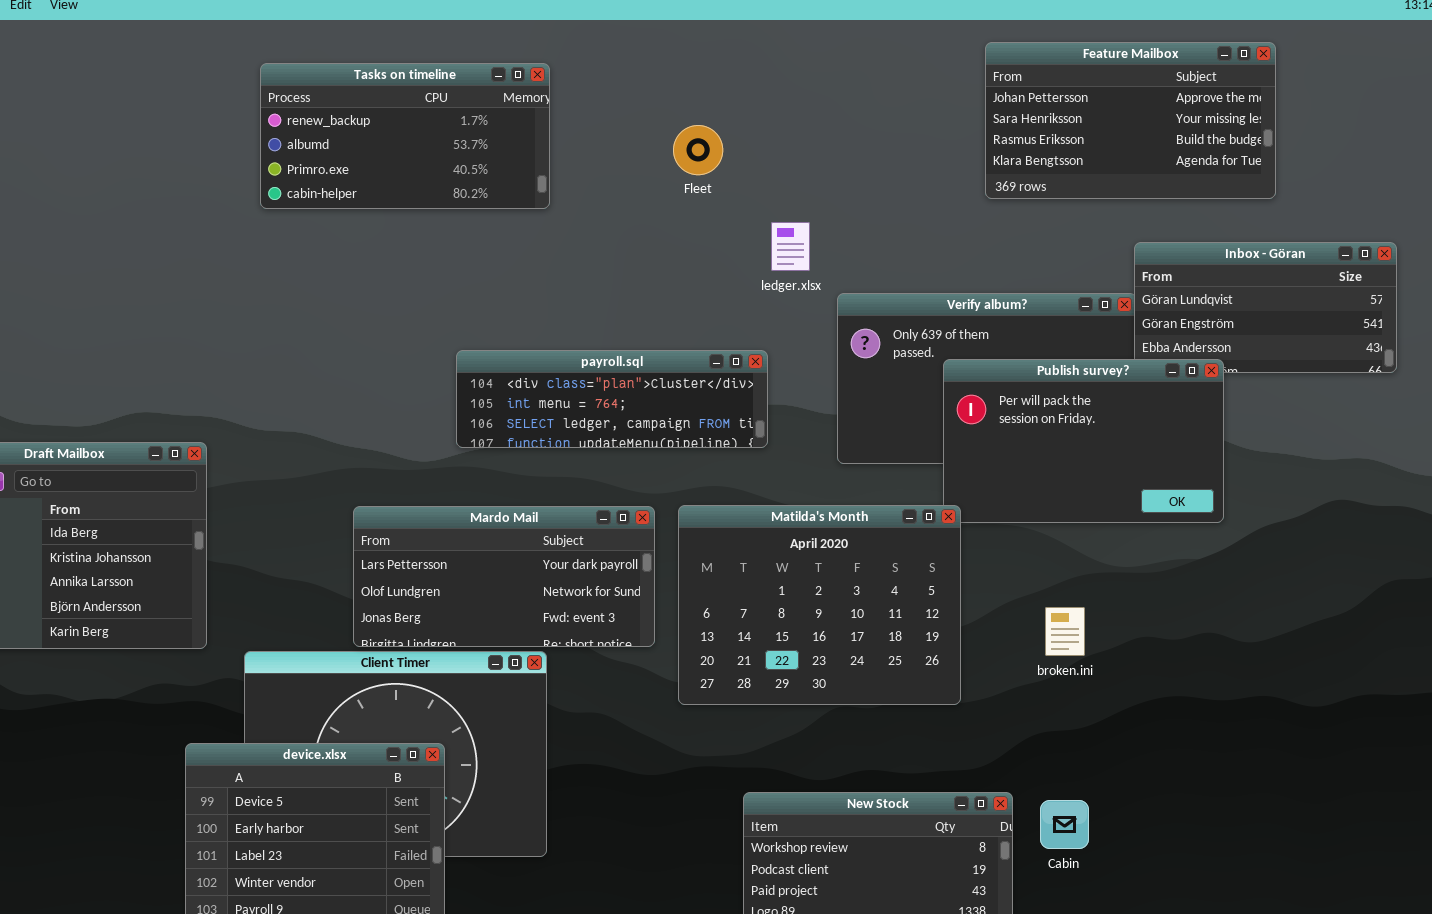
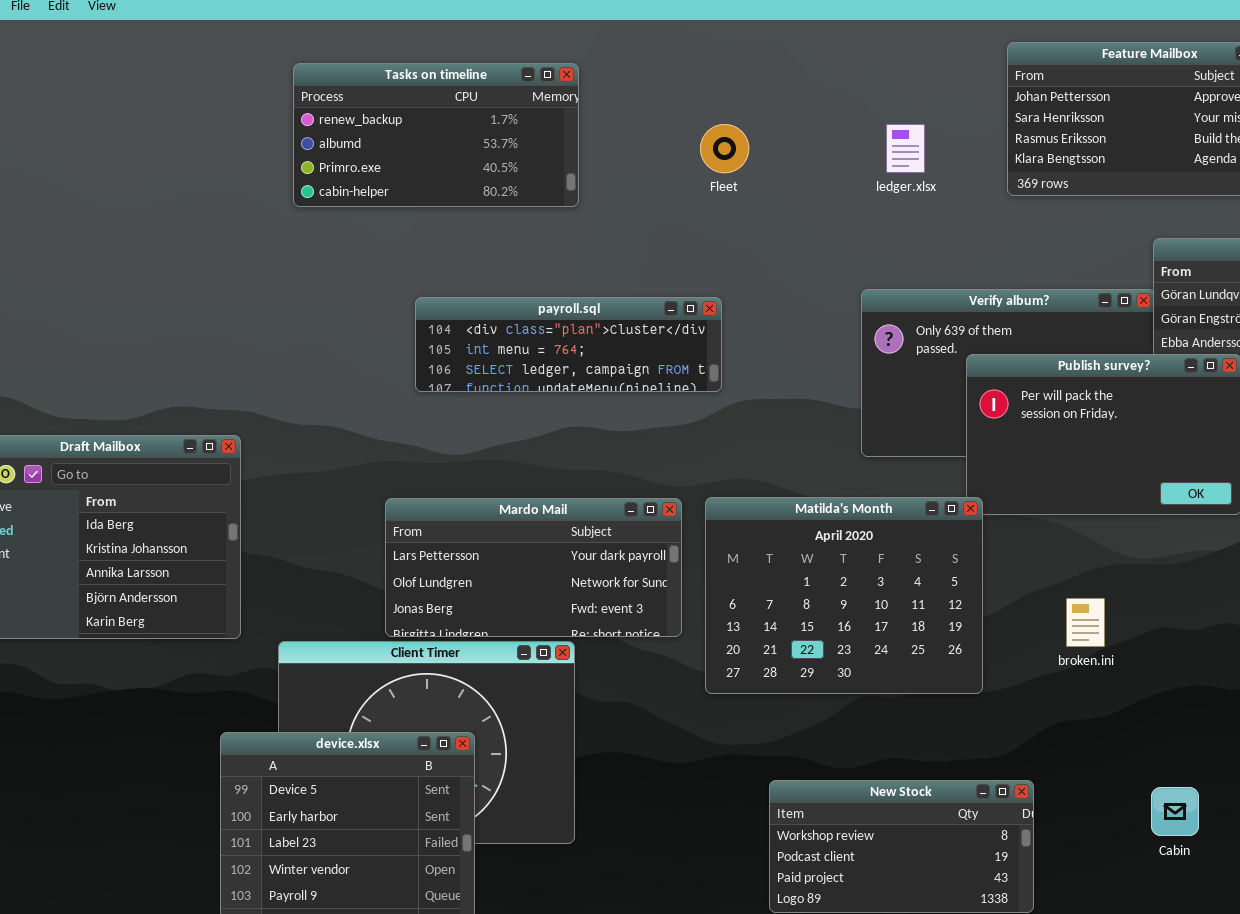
ledger.xlsx: [771,222,810,271] -> [886,124,925,173], moved
payroll.sql: [456,350,768,448] -> [415,297,722,392], moved
Cabin: [1040,800,1089,849] -> [1151,787,1199,836], moved

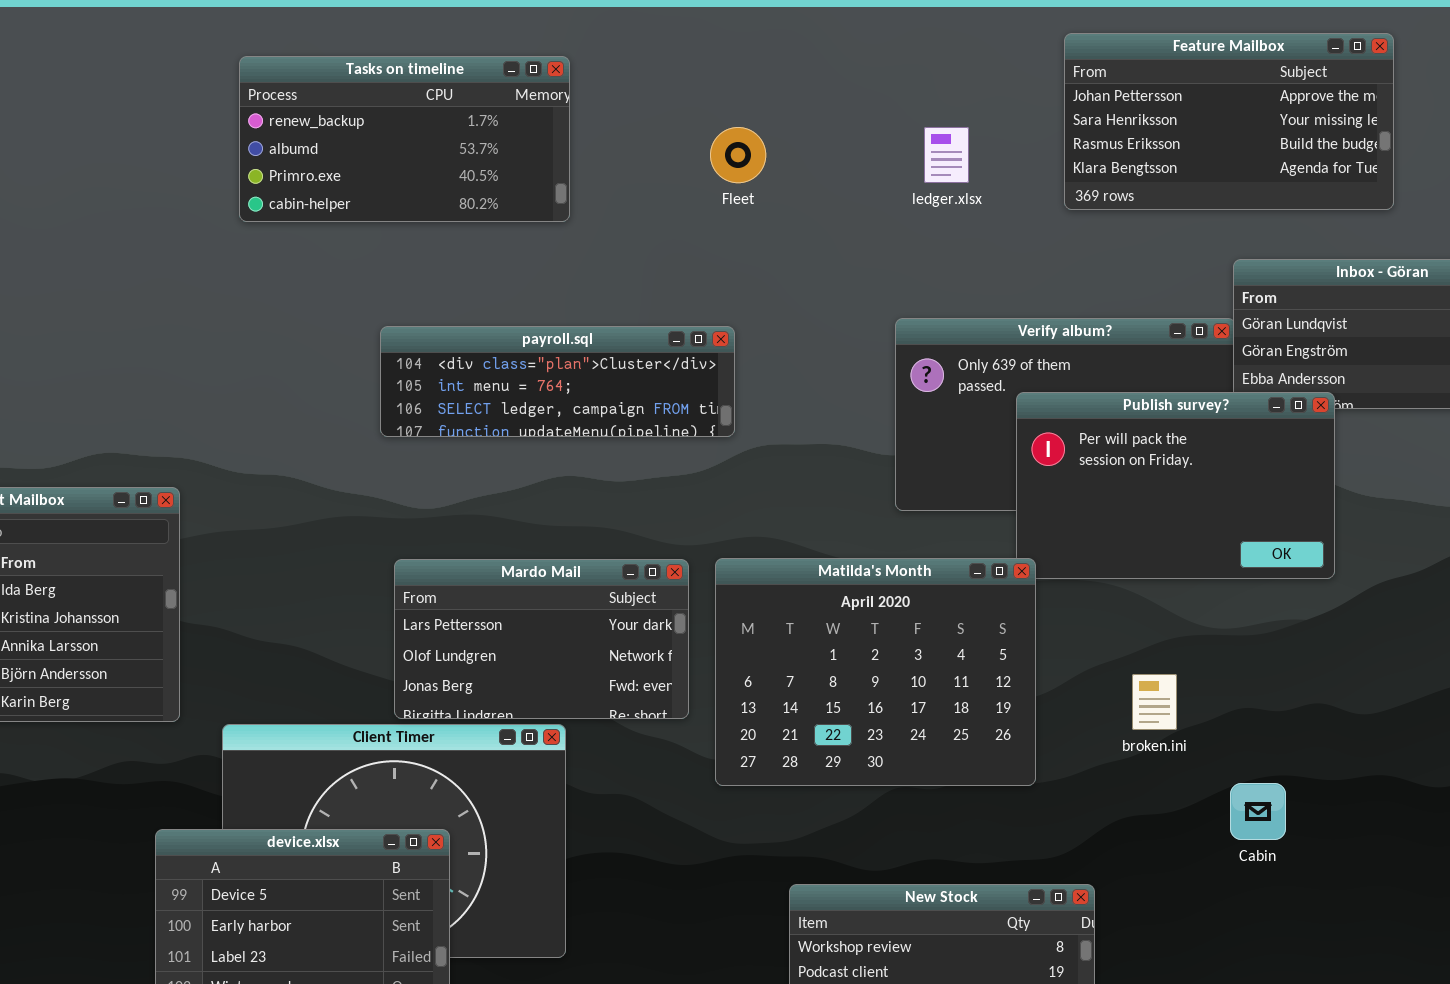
Mardo Mail: [385,498,682,637] -> [394,559,689,719], resized
Cabin: [1151,787,1199,836] -> [1230,783,1286,840], moved

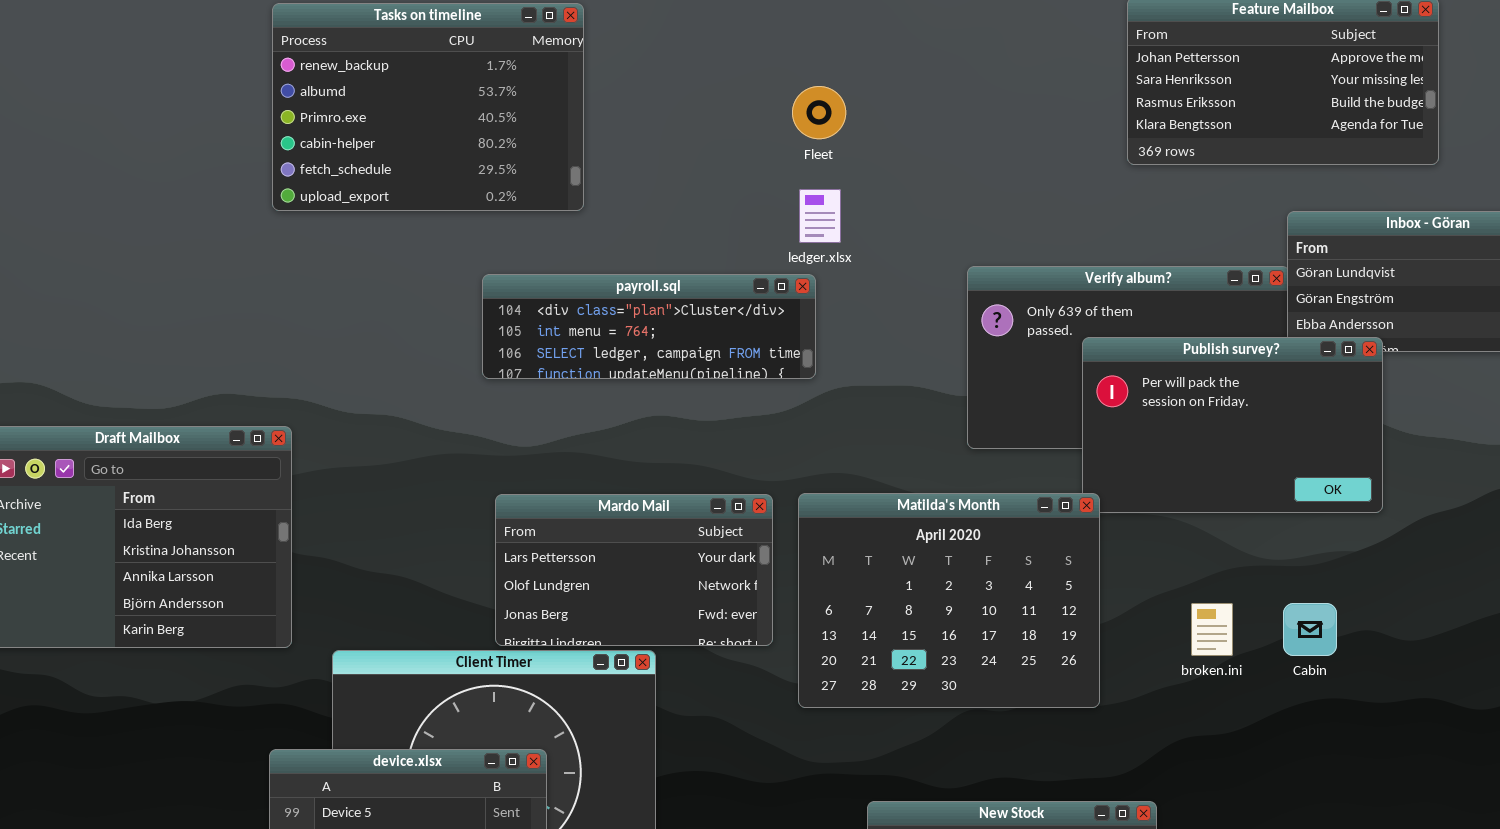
Tasks on timeline: [239,56,570,222] -> [272,3,584,211], moved, resized
ledger.xlsx: [924,127,969,183] -> [799,189,841,243], moved
Cabin: [1230,783,1286,840] -> [1283,603,1337,656], moved

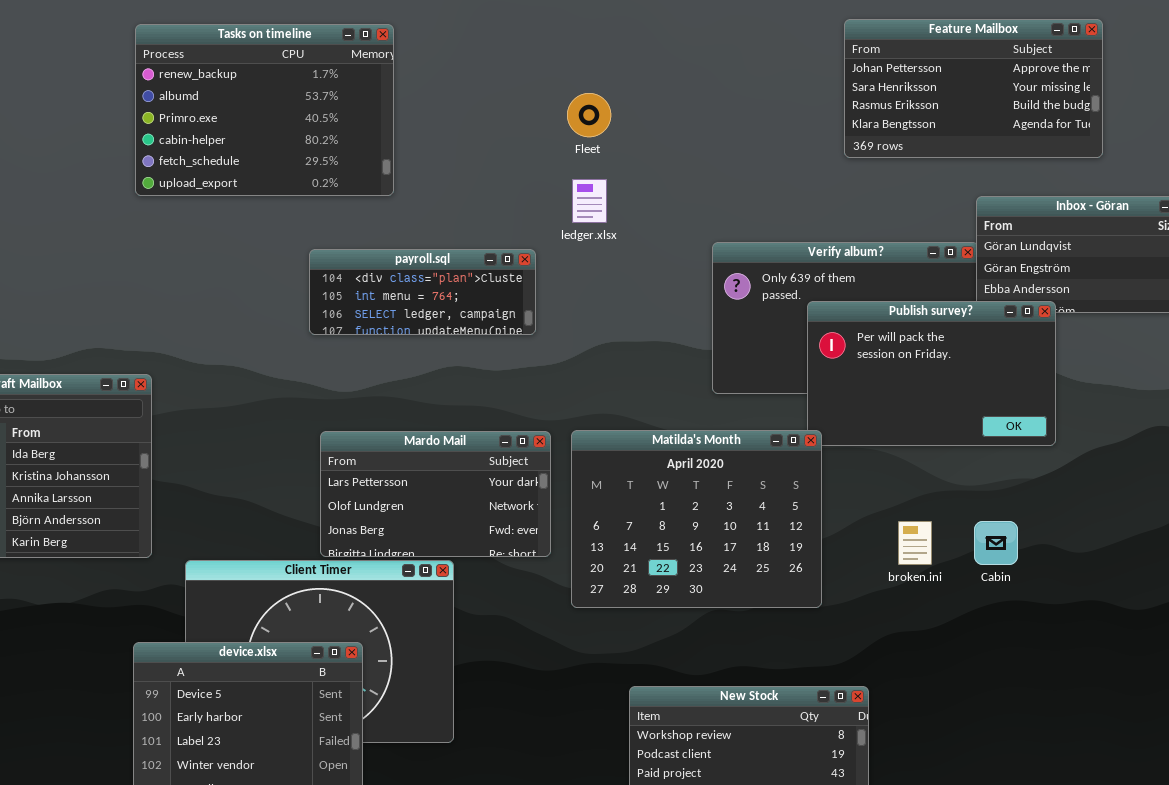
payroll.sql: [482,274,816,379] -> [309,249,536,335], resized

